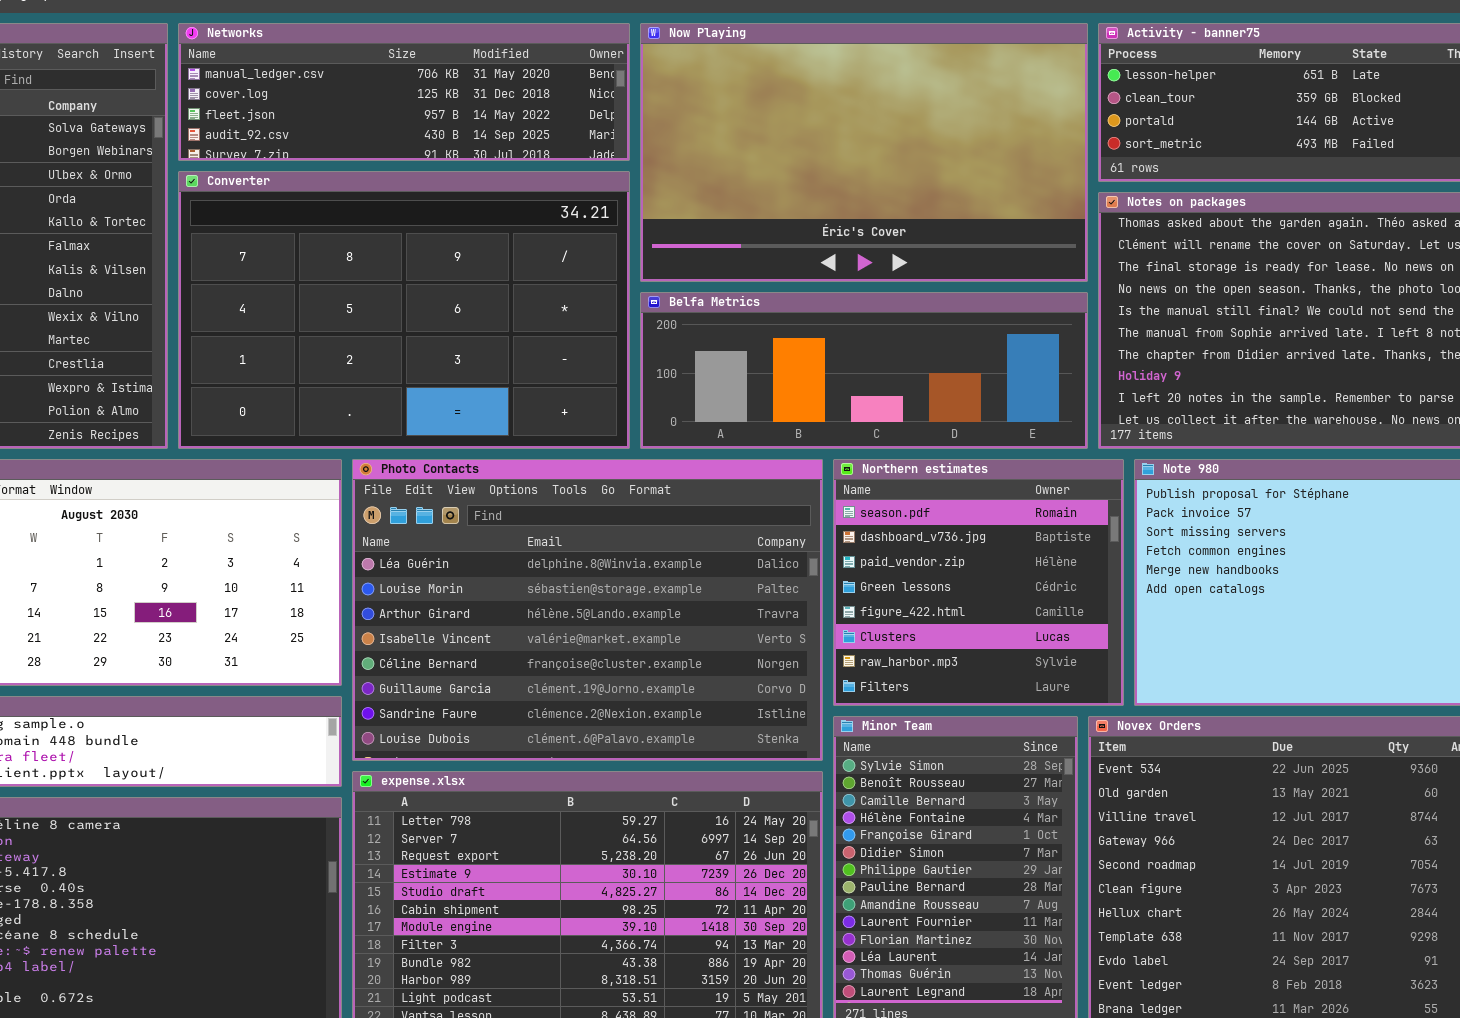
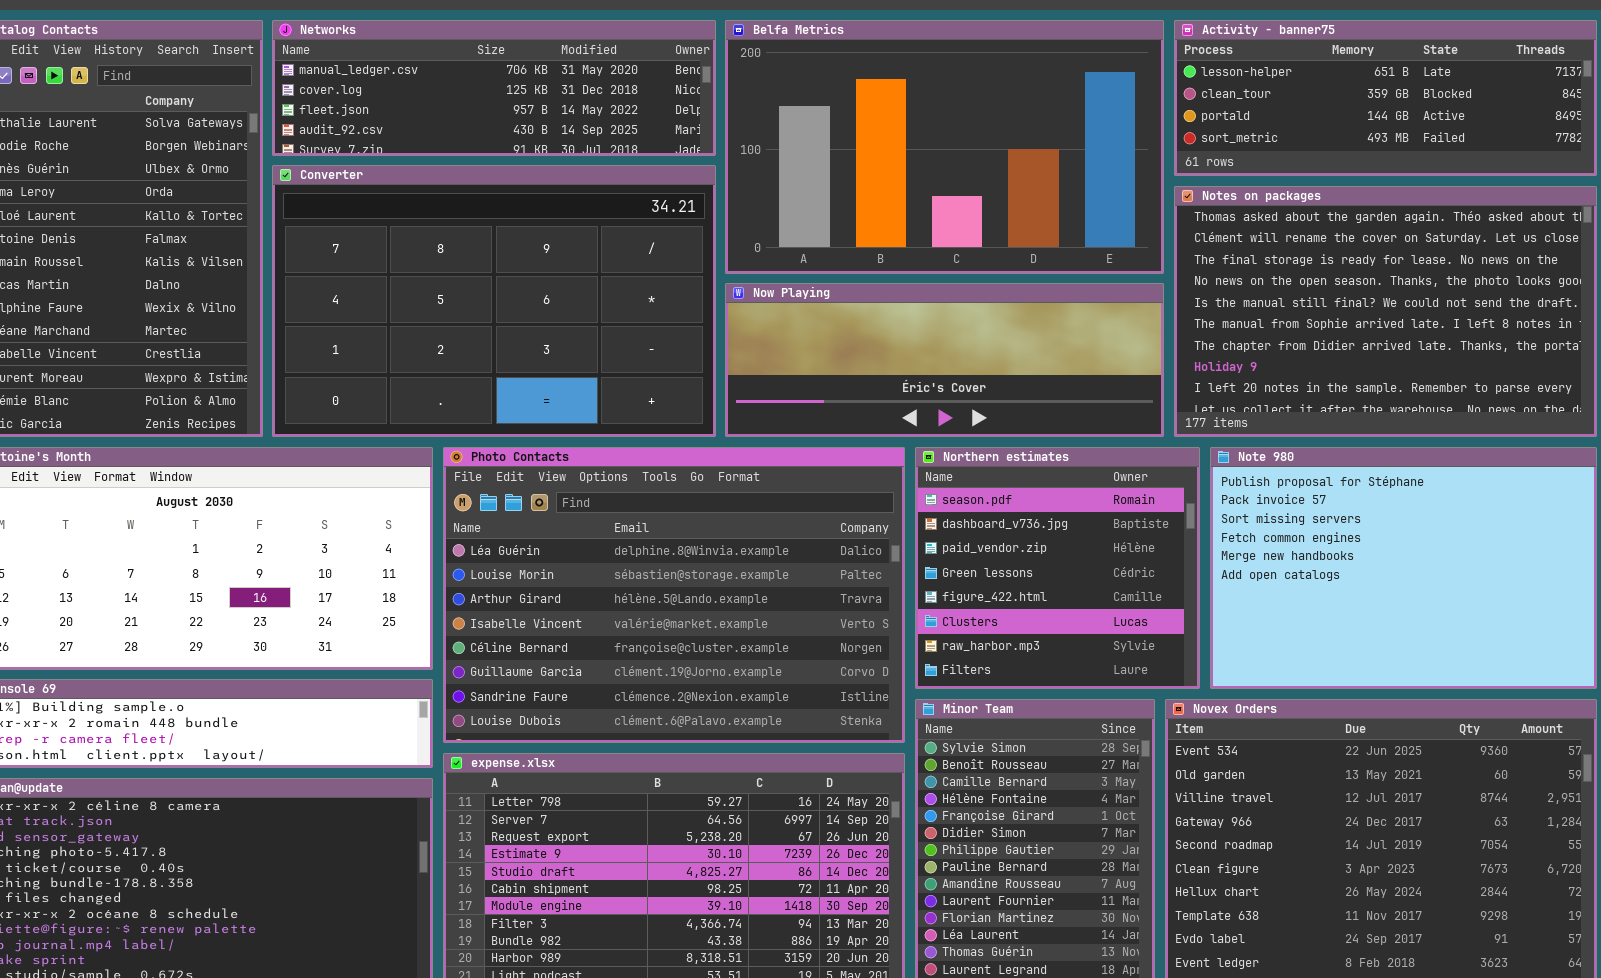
Now Playing: [640,23,1088,282] -> [725,283,1164,437], moved, resized
Belfa Metrics: [640,292,1088,449] -> [725,20,1164,274], moved, resized

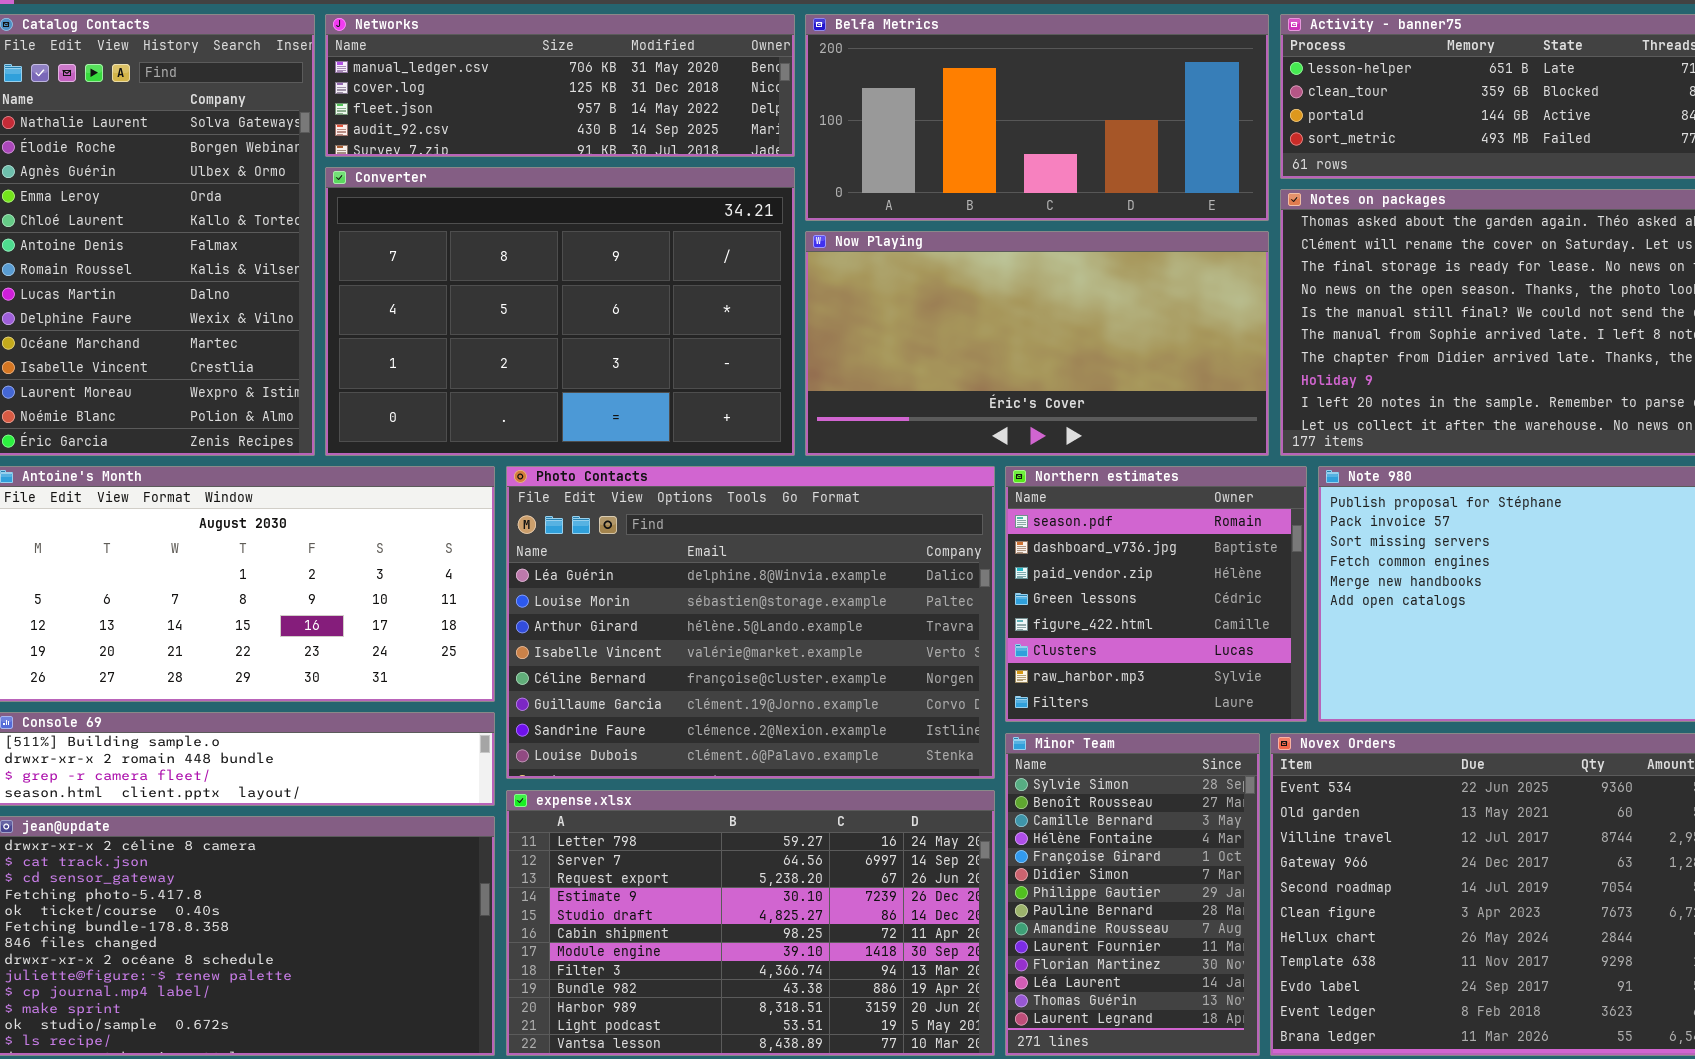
Belfa Metrics: [725,20,1164,274] -> [805,14,1269,221], resized
Now Playing: [725,283,1164,437] -> [805,231,1269,456], resized

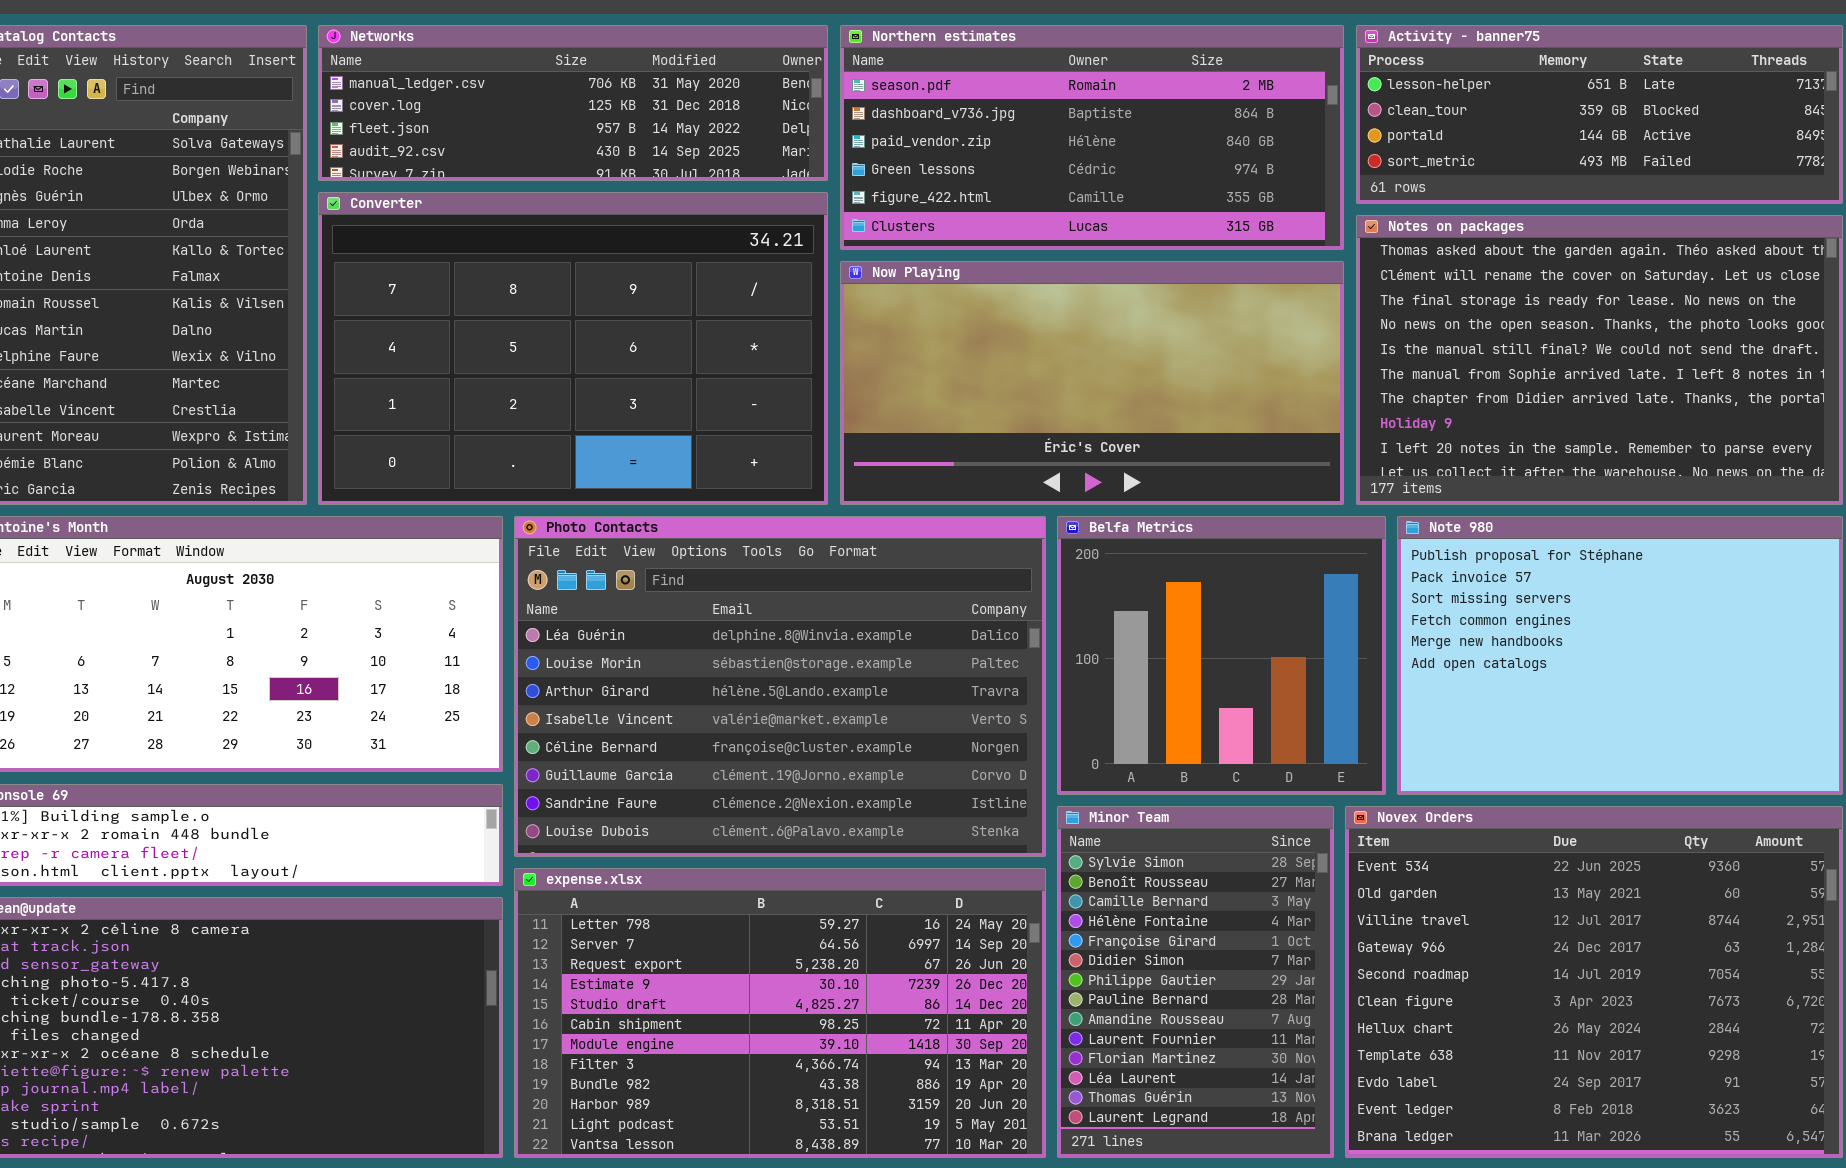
Belfa Metrics: [805,14,1269,221] -> [1057,516,1386,795], moved, resized
Northern estimates: [1005,466,1307,722] -> [840,25,1344,250], moved, resized

